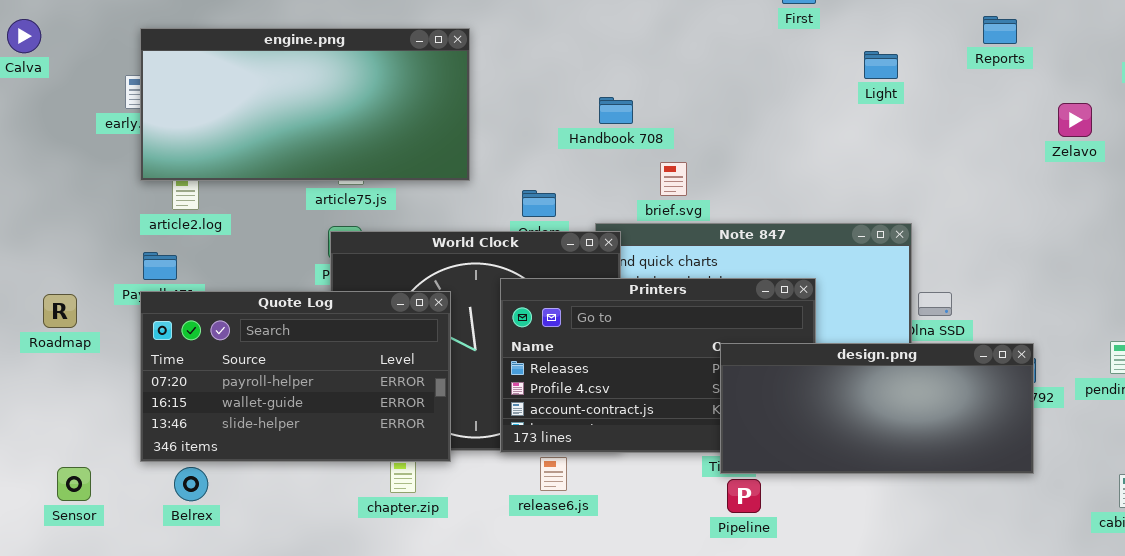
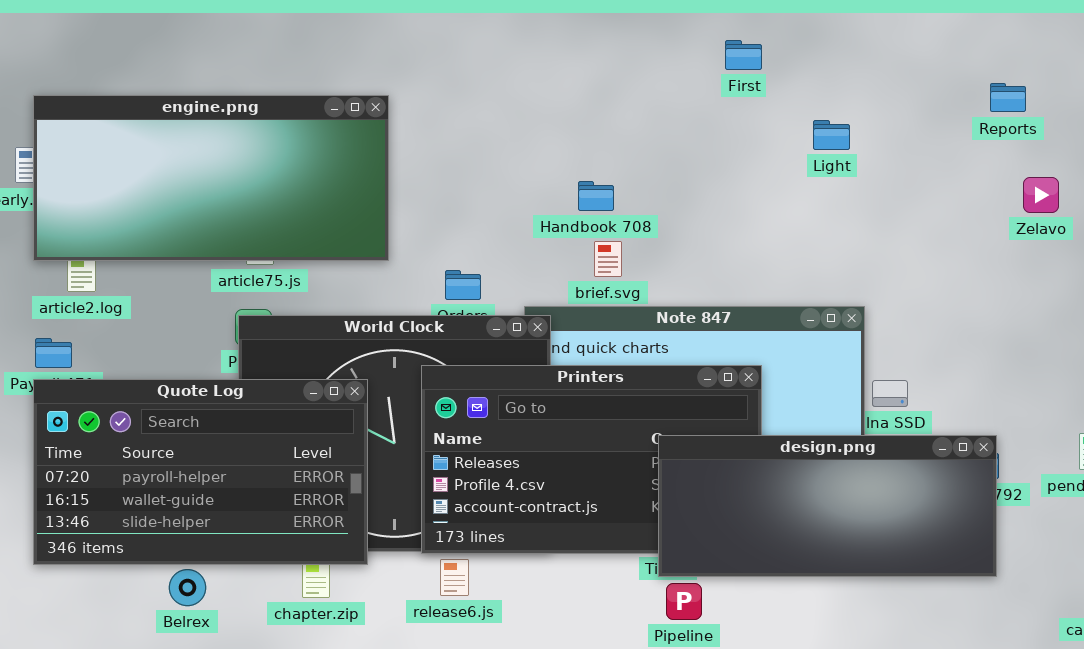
Reports: [983,16,1017,44] -> [990,83,1026,112], moved
Handbook 708: [599,97,633,124] -> [578,181,614,211], moved
release6.js: [540,457,567,491] -> [440,559,469,596], moved
Belrex: [174,467,208,501] -> [169,569,206,606], moved

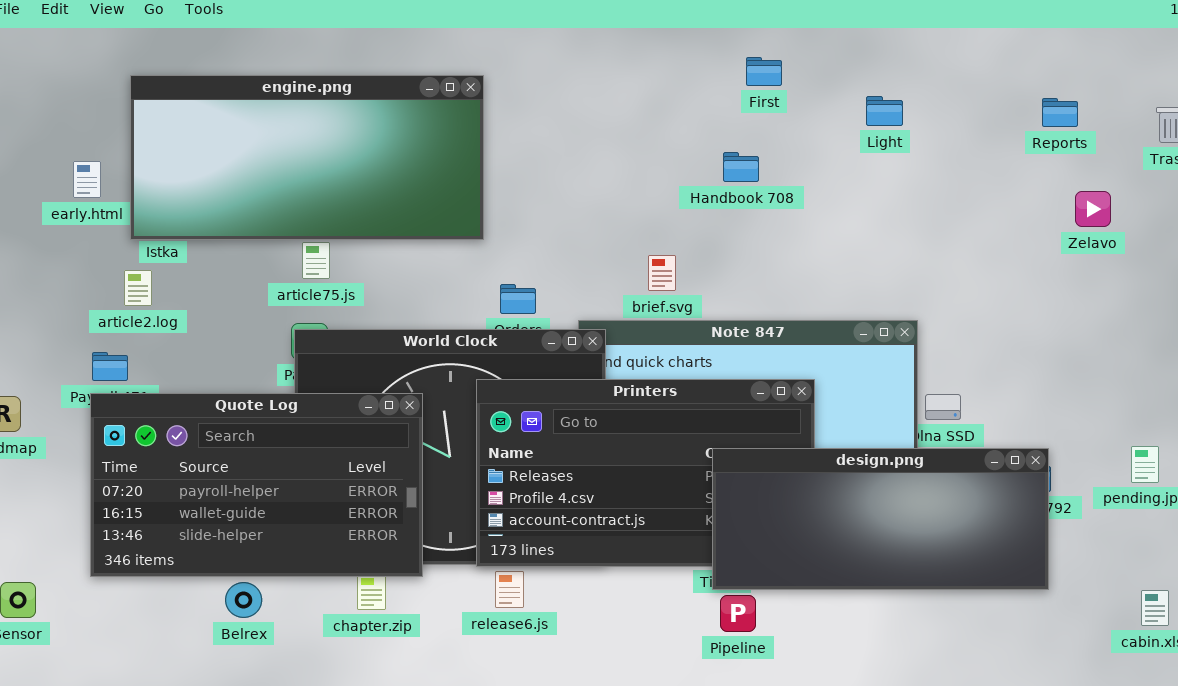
First: [725,40,762,70] -> [746,57,782,86], moved
engine.png: [33,95,389,261] -> [130,75,484,240], moved
Light: [813,120,850,150] -> [866,96,903,126], moved
Handbook 708: [578,181,614,211] -> [723,152,759,182], moved

